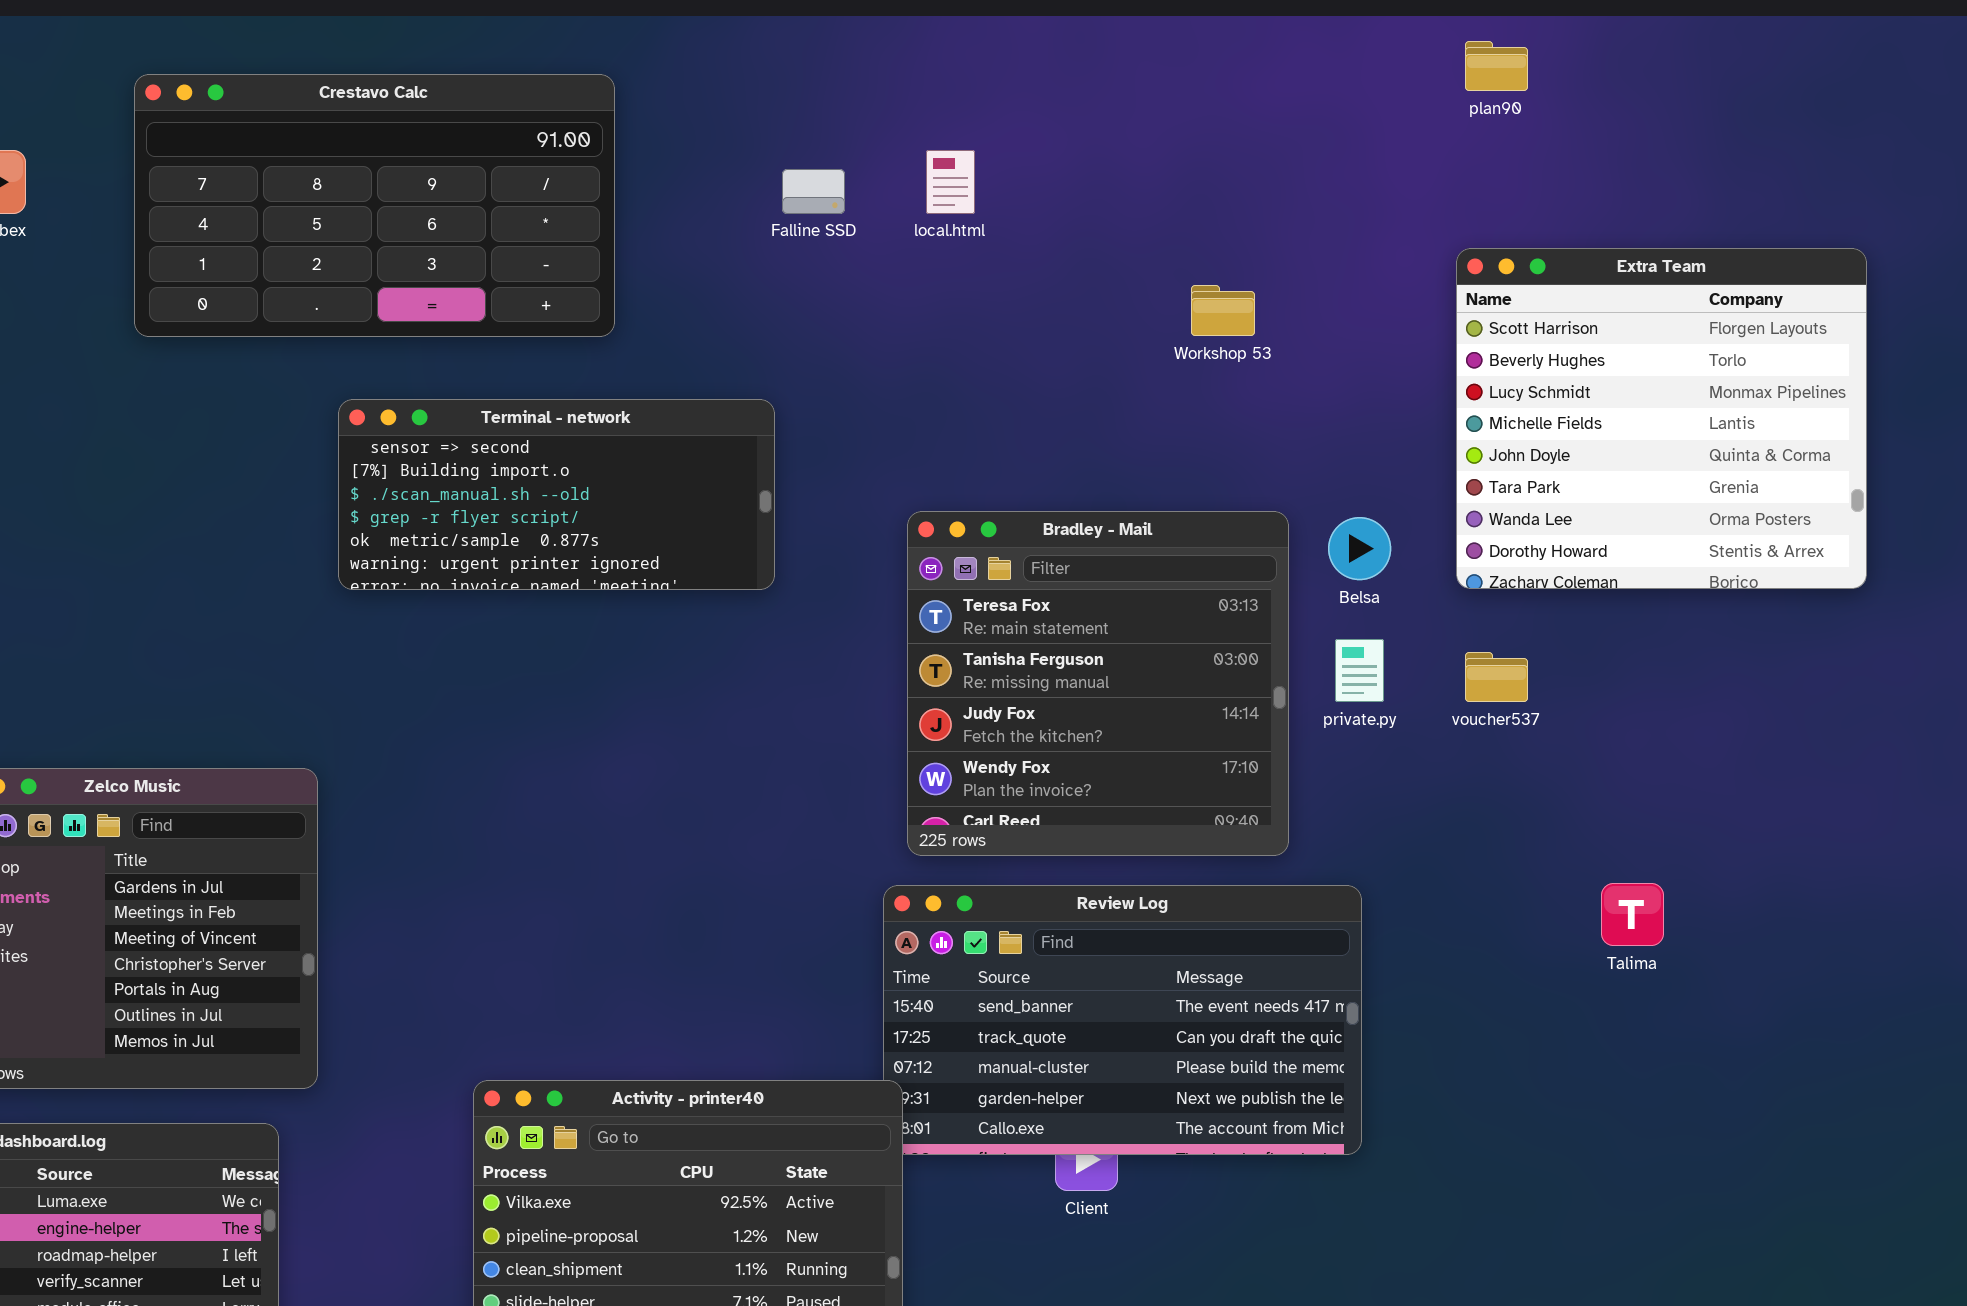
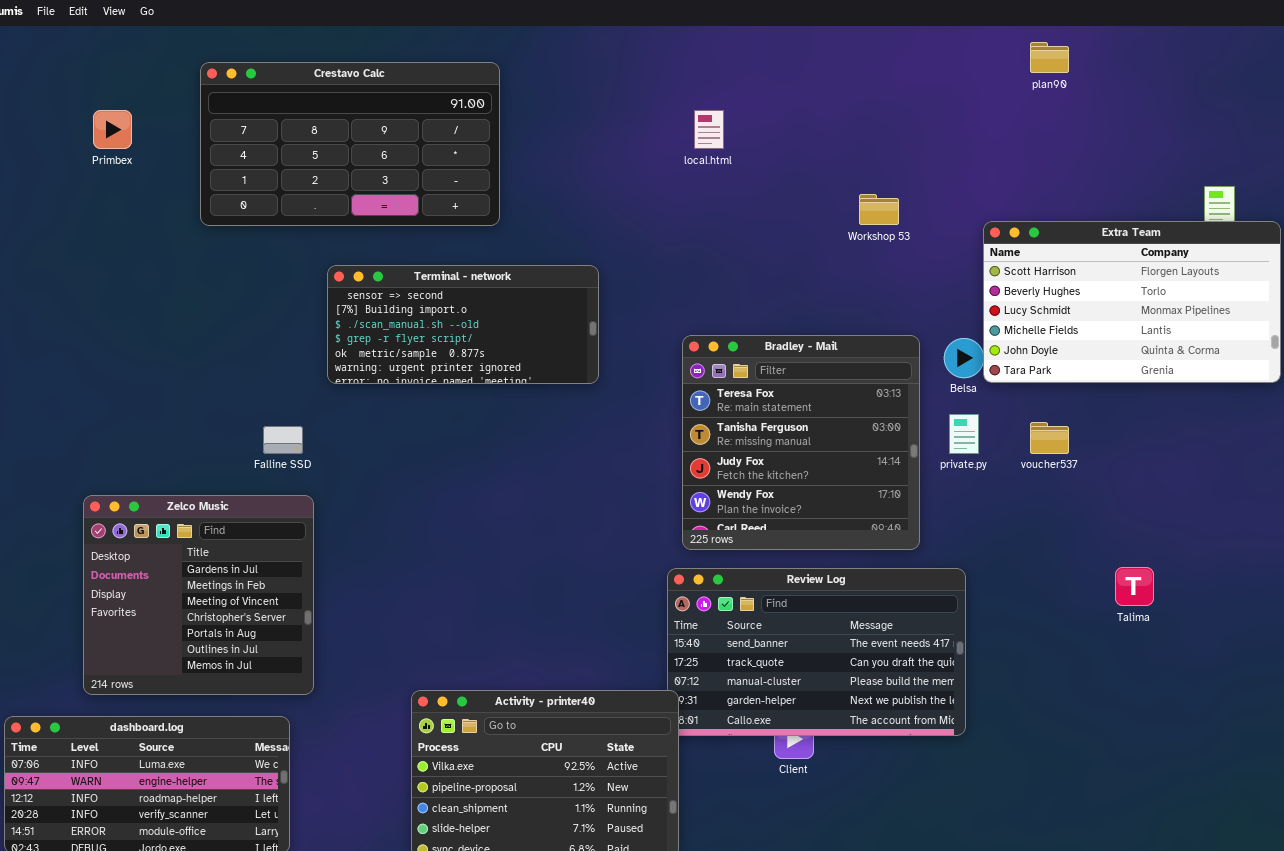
Falline SSD: [782,169,845,214] -> [263,426,303,454], moved
Extra Team: [1456,248,1867,589] -> [983,221,1281,383], resized

